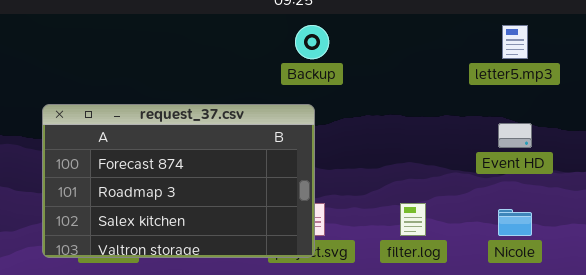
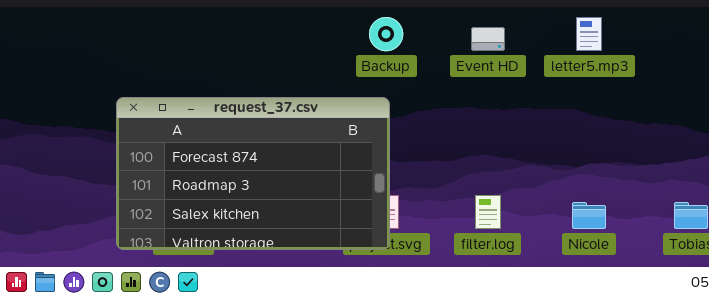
Event HD: [498,123,532,148] -> [471,27,505,51], moved

